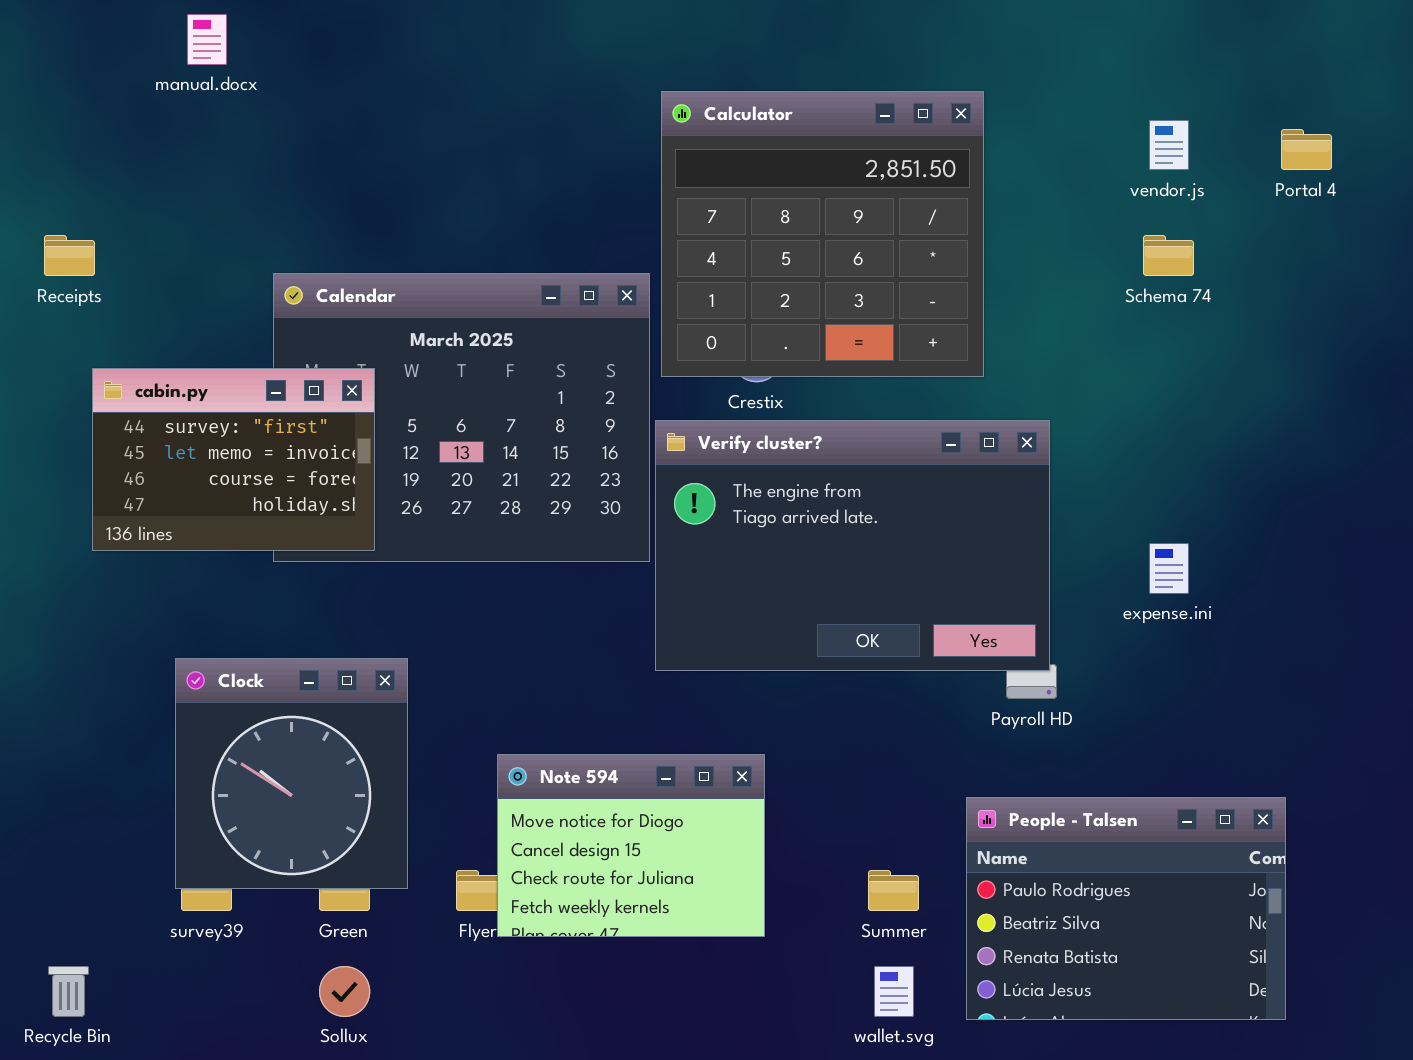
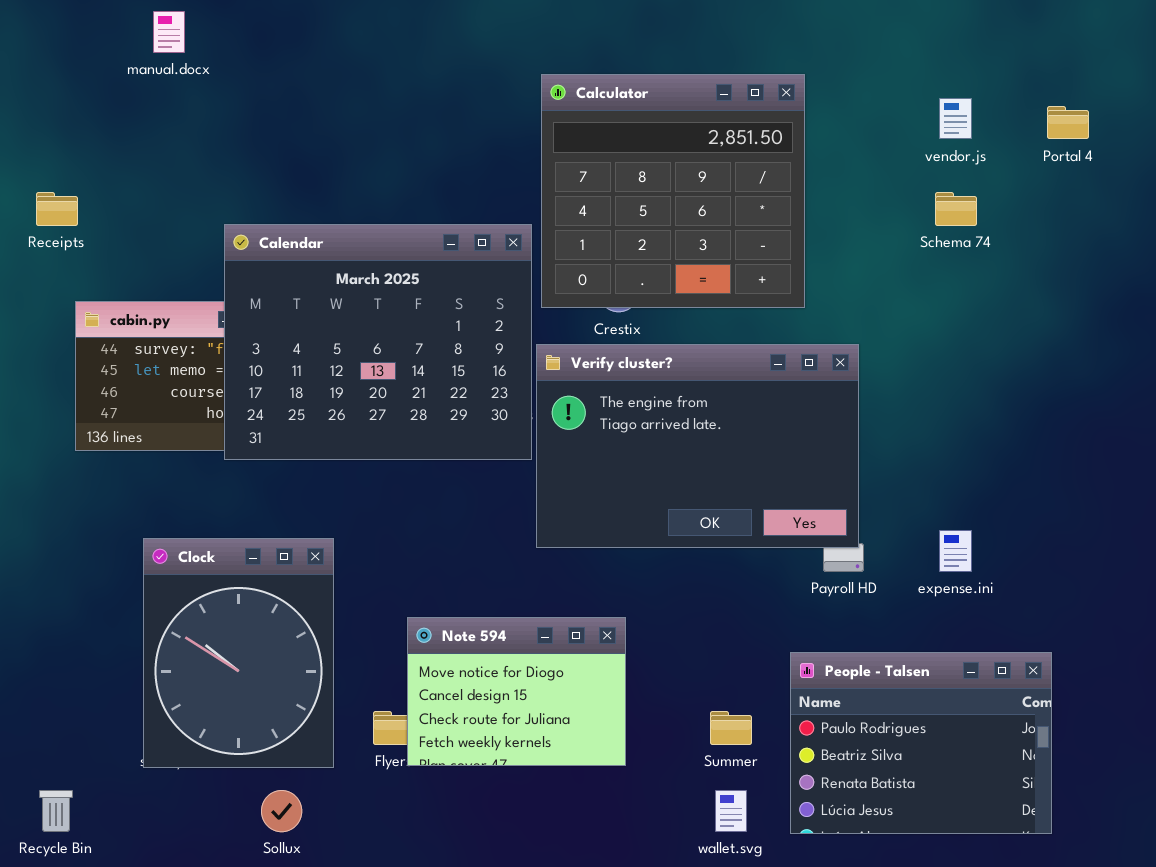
Calendar: [273,273,650,562] -> [224,224,532,460], raised
expense.ini: [1149,543,1189,594] -> [939,530,972,572], moved
Clock: [175,658,408,889] -> [143,538,334,768], resized

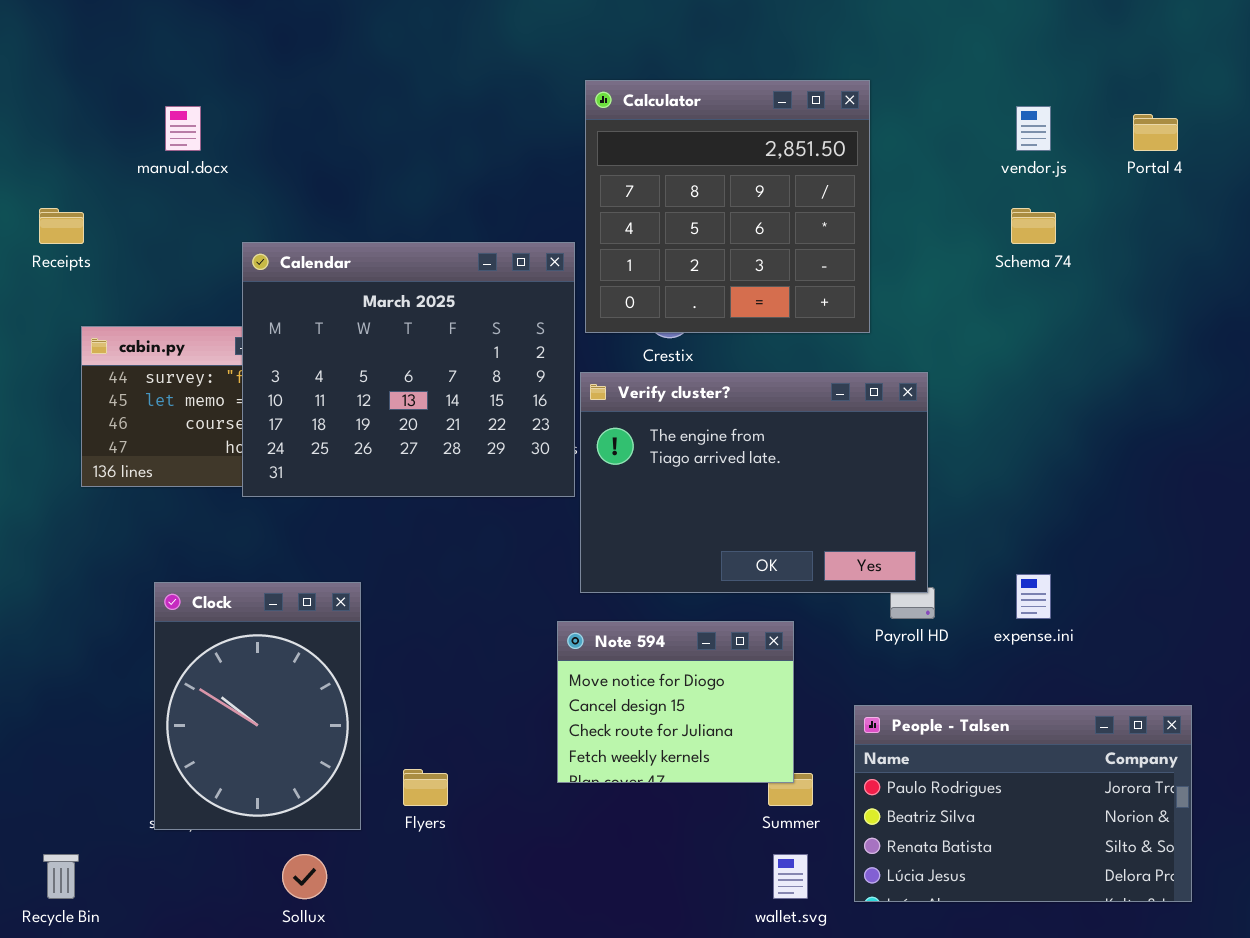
manual.docx: [153,11,185,53] -> [165,106,201,151], moved
Note 594: [407,617,626,766] -> [557,621,794,783], moved
People - Talsen: [790,652,1052,834] -> [854,705,1192,902], resized

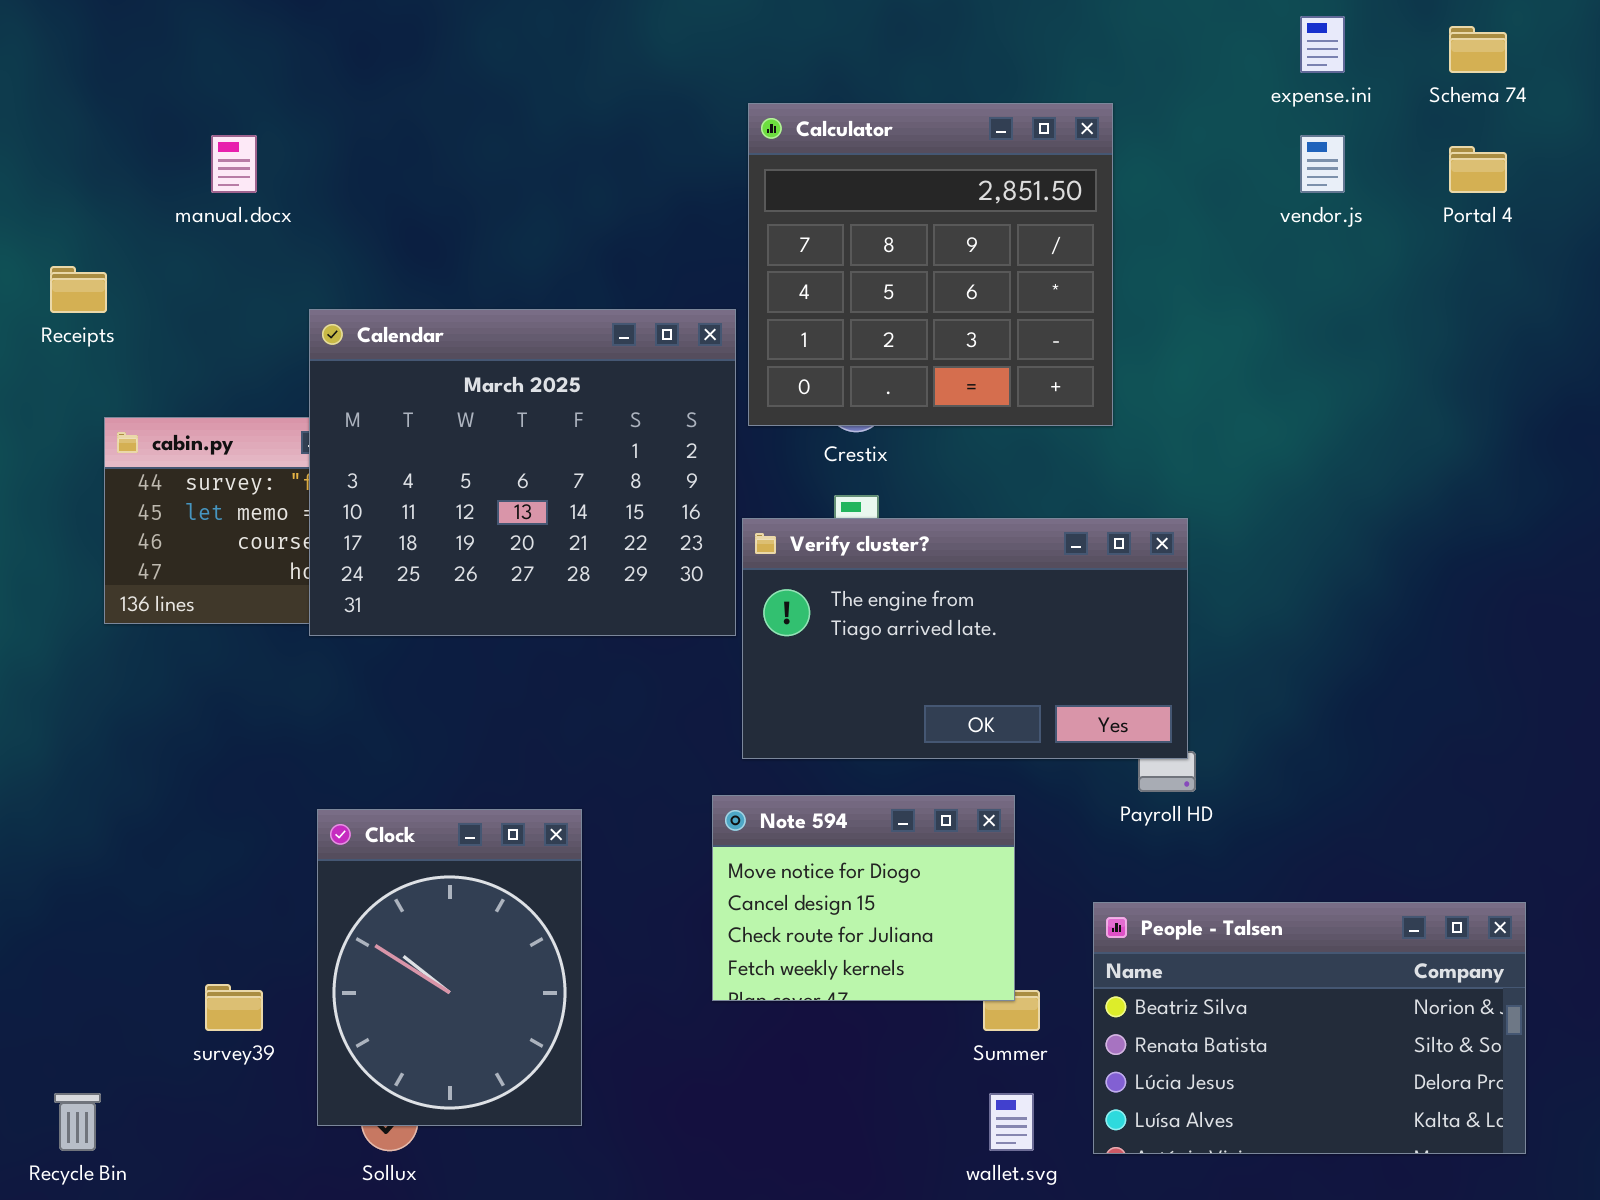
Schema 74: [1011,208,1056,244] -> [1449,26,1507,73], moved
Verify cluster?: [580,372,928,593] -> [742,518,1188,759], resized
expense.ini: [1016,574,1051,619] -> [1300,16,1345,73], moved
Clock: [154,582,361,830] -> [317,809,582,1126], moved
People - Talsen: [854,705,1192,902] -> [1093,902,1526,1154], scrolled down 1 row

